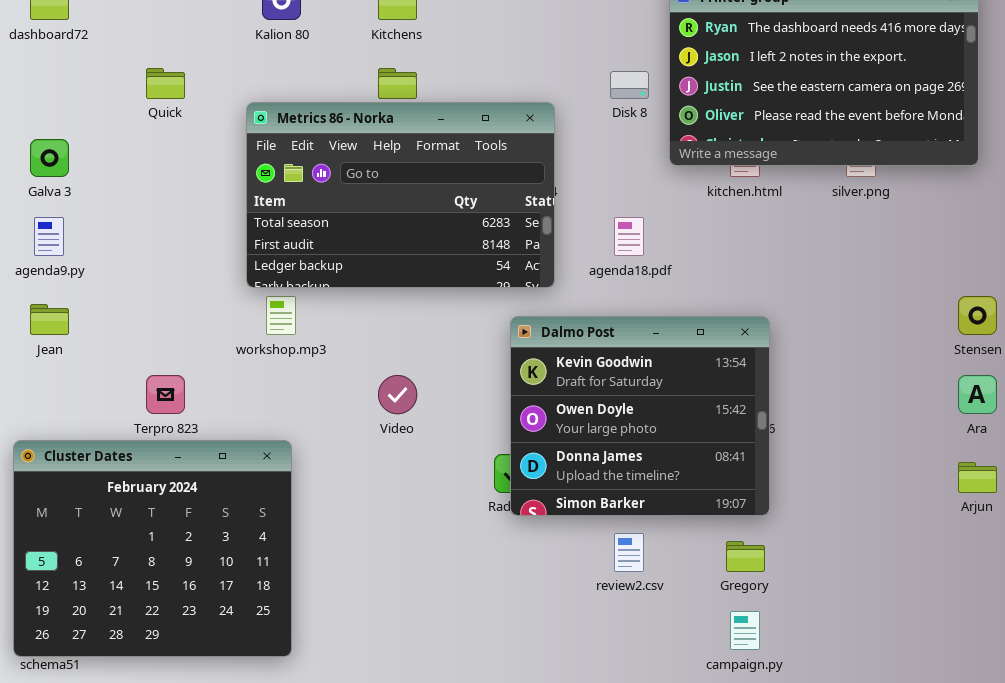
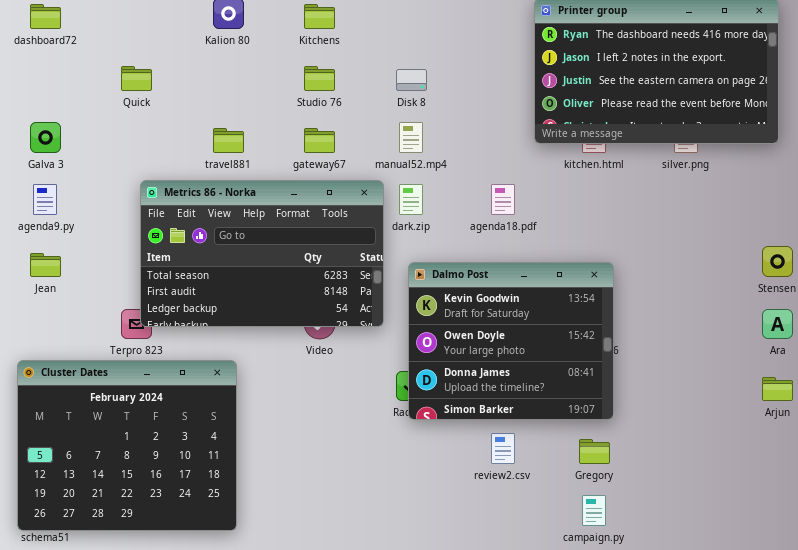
Disk 8: [610,71,649,99] -> [396,69,427,91], moved
Metrics 86 - Norka: [246,102,555,288] -> [140,180,384,327], moved

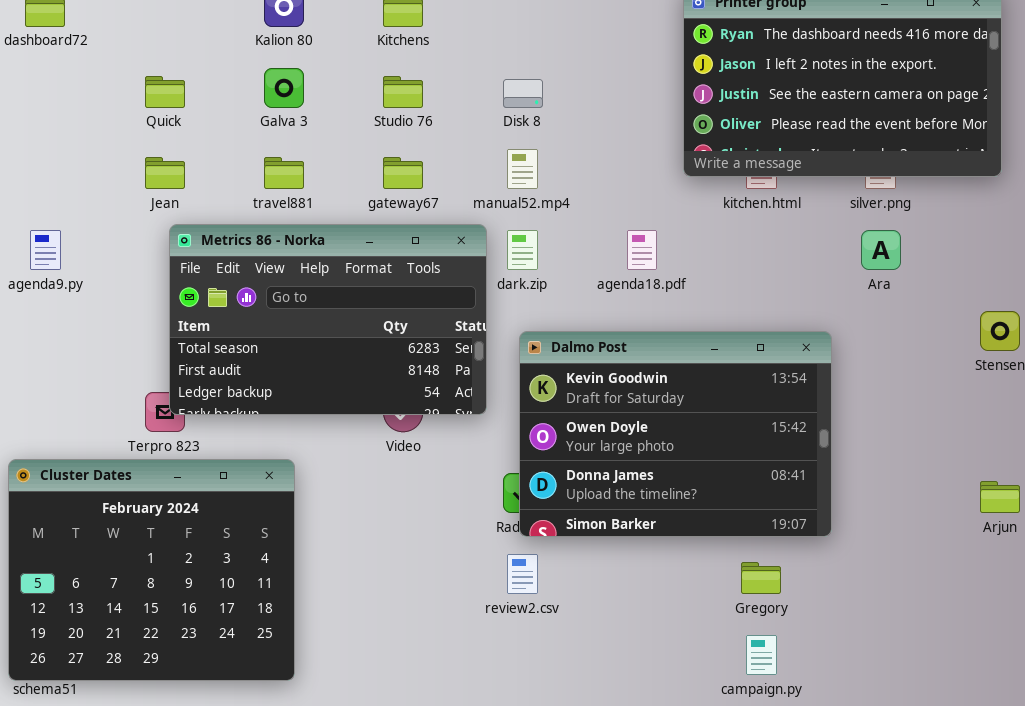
Galva 3: [30,122,61,153] -> [264,68,304,108], moved
Jean: [30,253,61,277] -> [145,157,185,189], moved
Dalmo Post: [408,262,614,420] -> [519,331,832,537], resized
Ara: [762,309,793,339] -> [861,230,901,270], moved
review2.csv: [491,433,515,464] -> [507,554,538,594], moved

